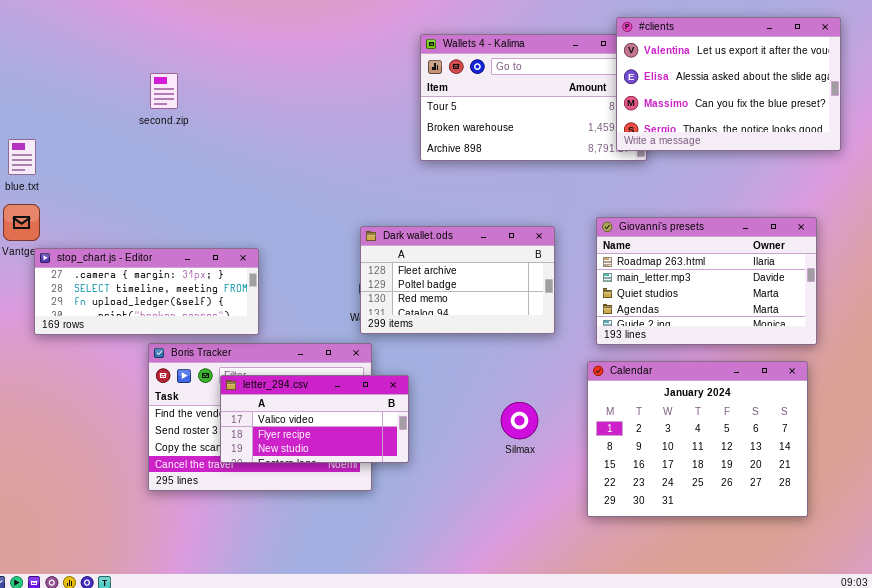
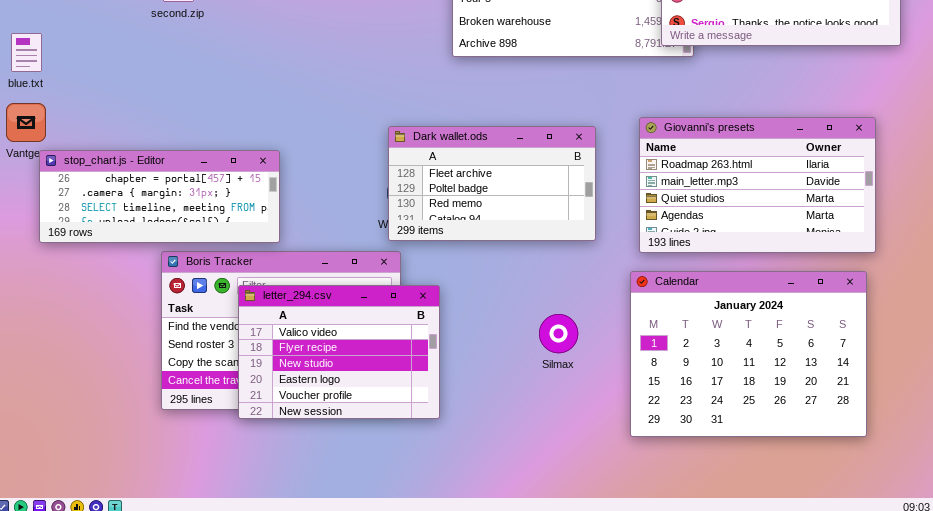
stop_chart.js - Editor: [34,248,259,335] -> [39,150,280,243], scrolled up 1 row
letter_294.csv: [220,375,409,463] -> [238,285,440,419], resized

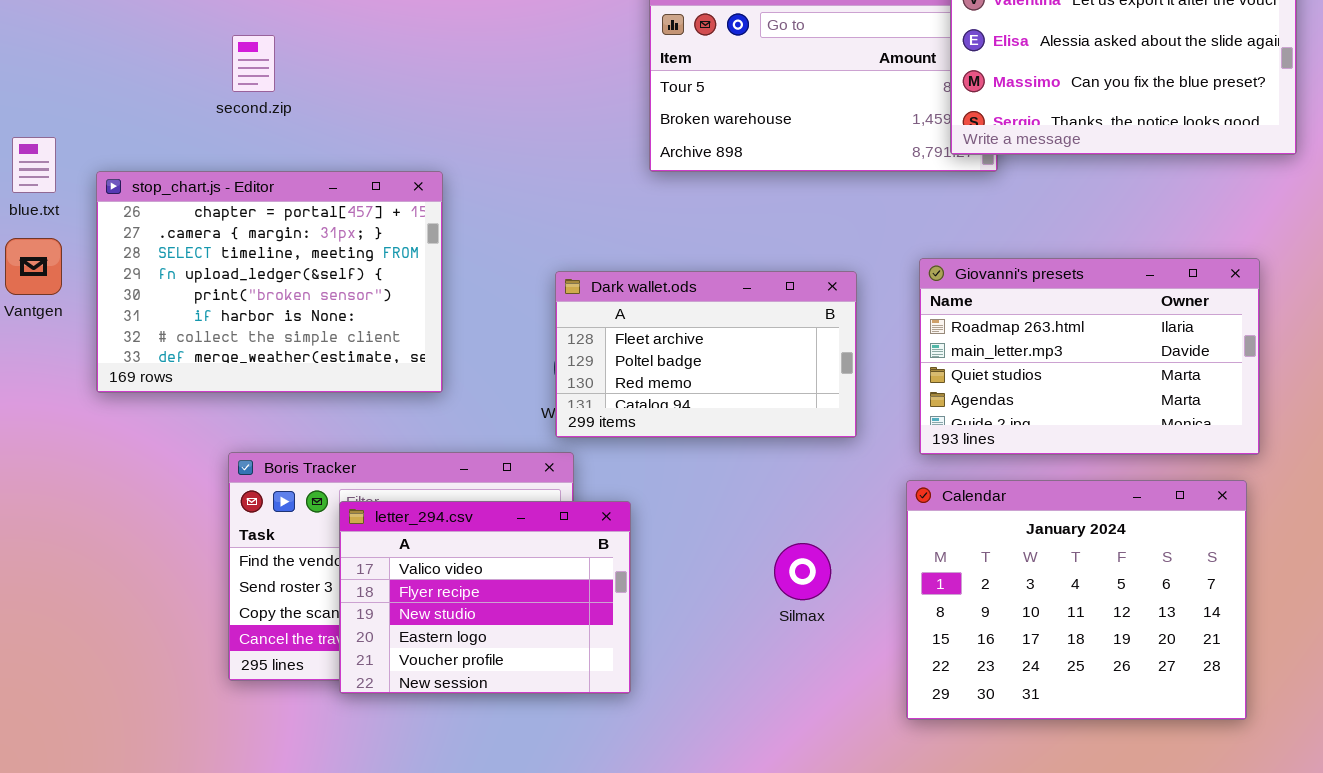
stop_chart.js - Editor: [39,150,280,243] -> [96,171,443,393], moved, resized

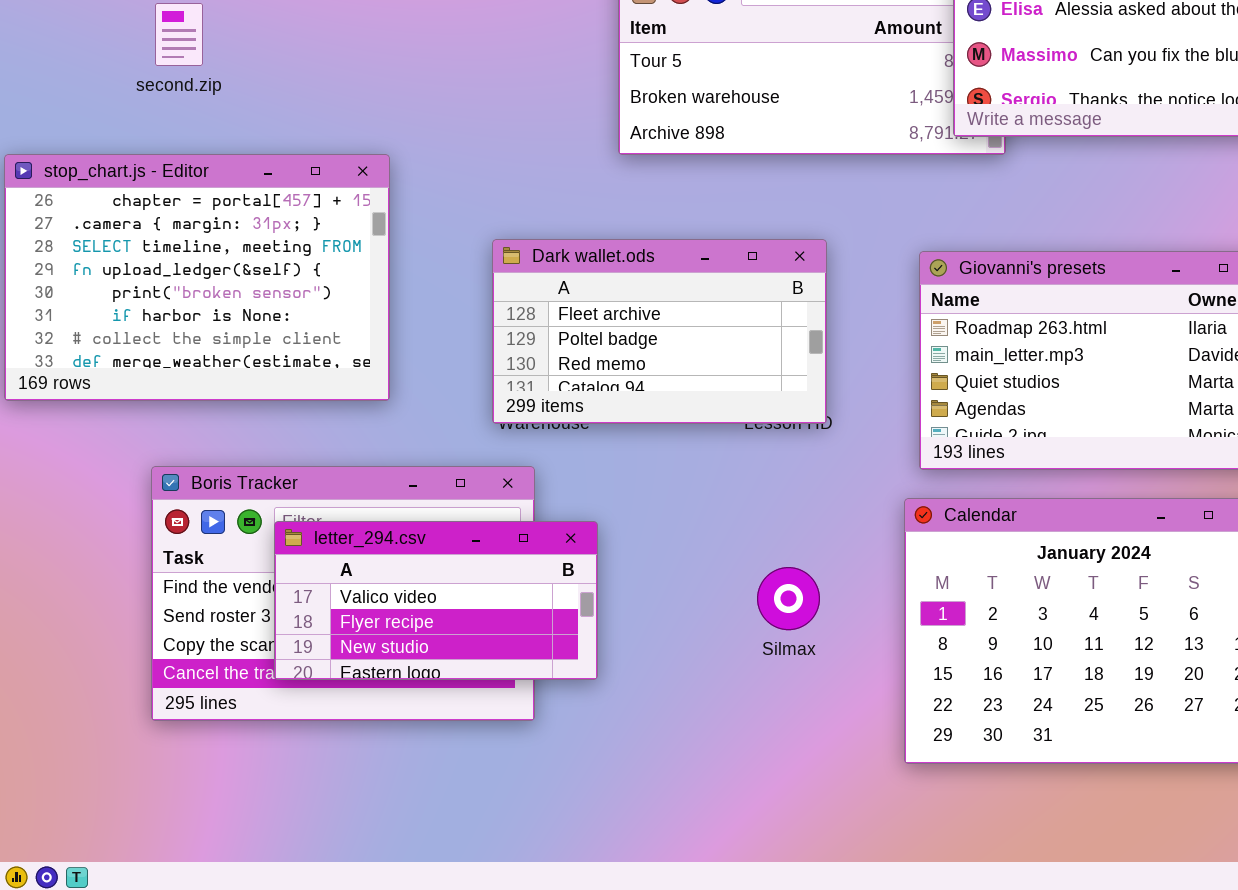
Dark wallet.ods: [555,271,857,438] -> [492,239,827,424], moved
letter_294.csv: [339,501,631,694] -> [274,521,598,680], resized

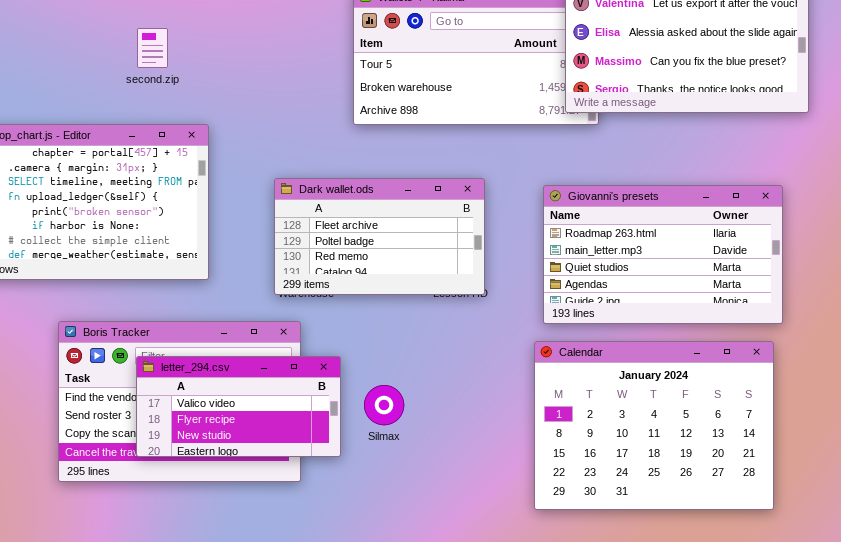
second.zip: [155,3,203,66] -> [137,28,168,68], moved
Silmax: [757,567,820,630] -> [364,385,404,425], moved

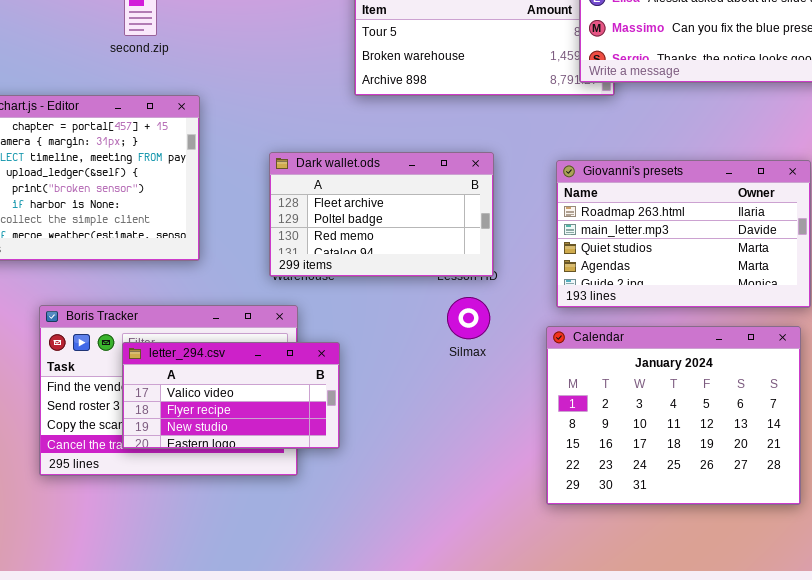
Silmax: [364,385,404,425] -> [447,297,490,339], moved

